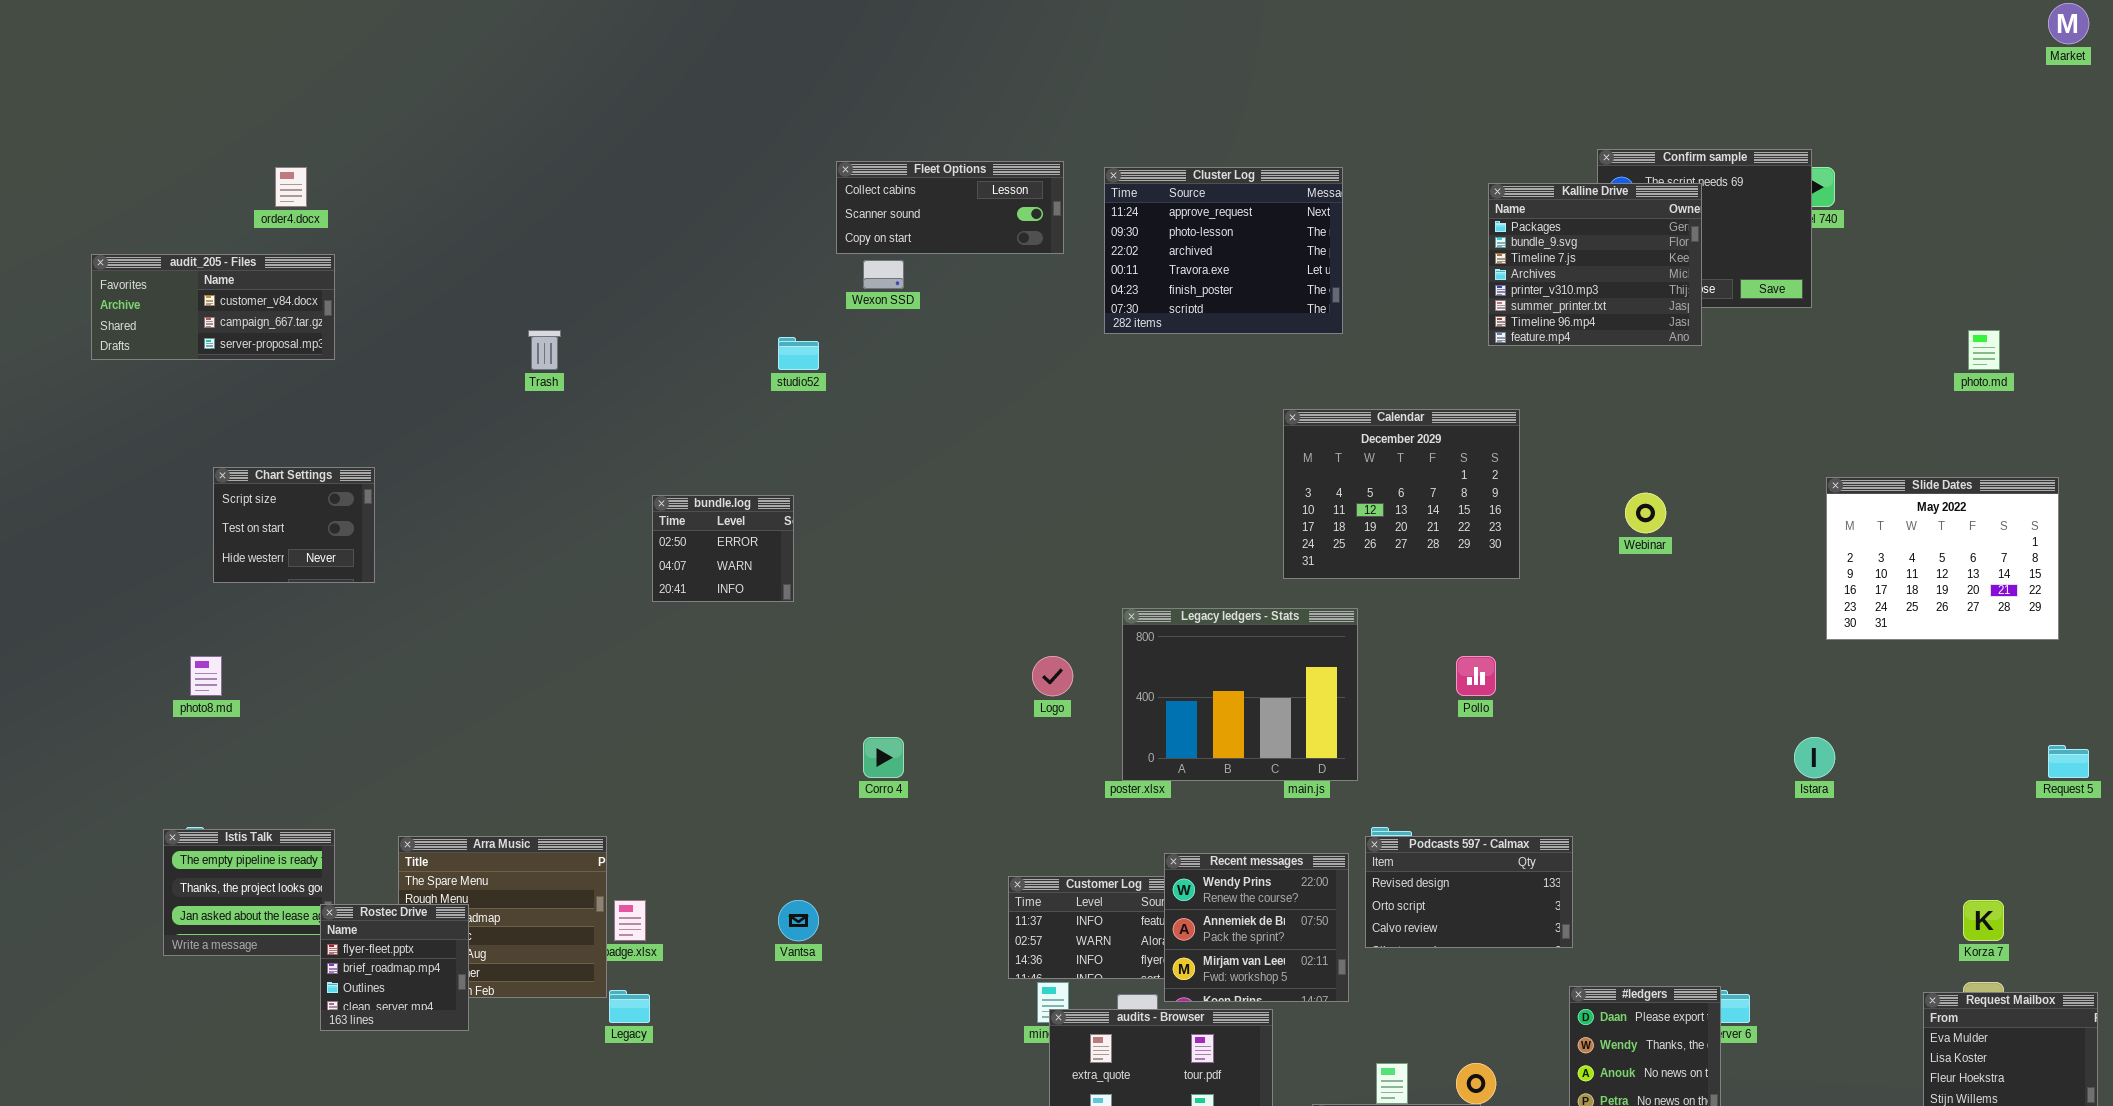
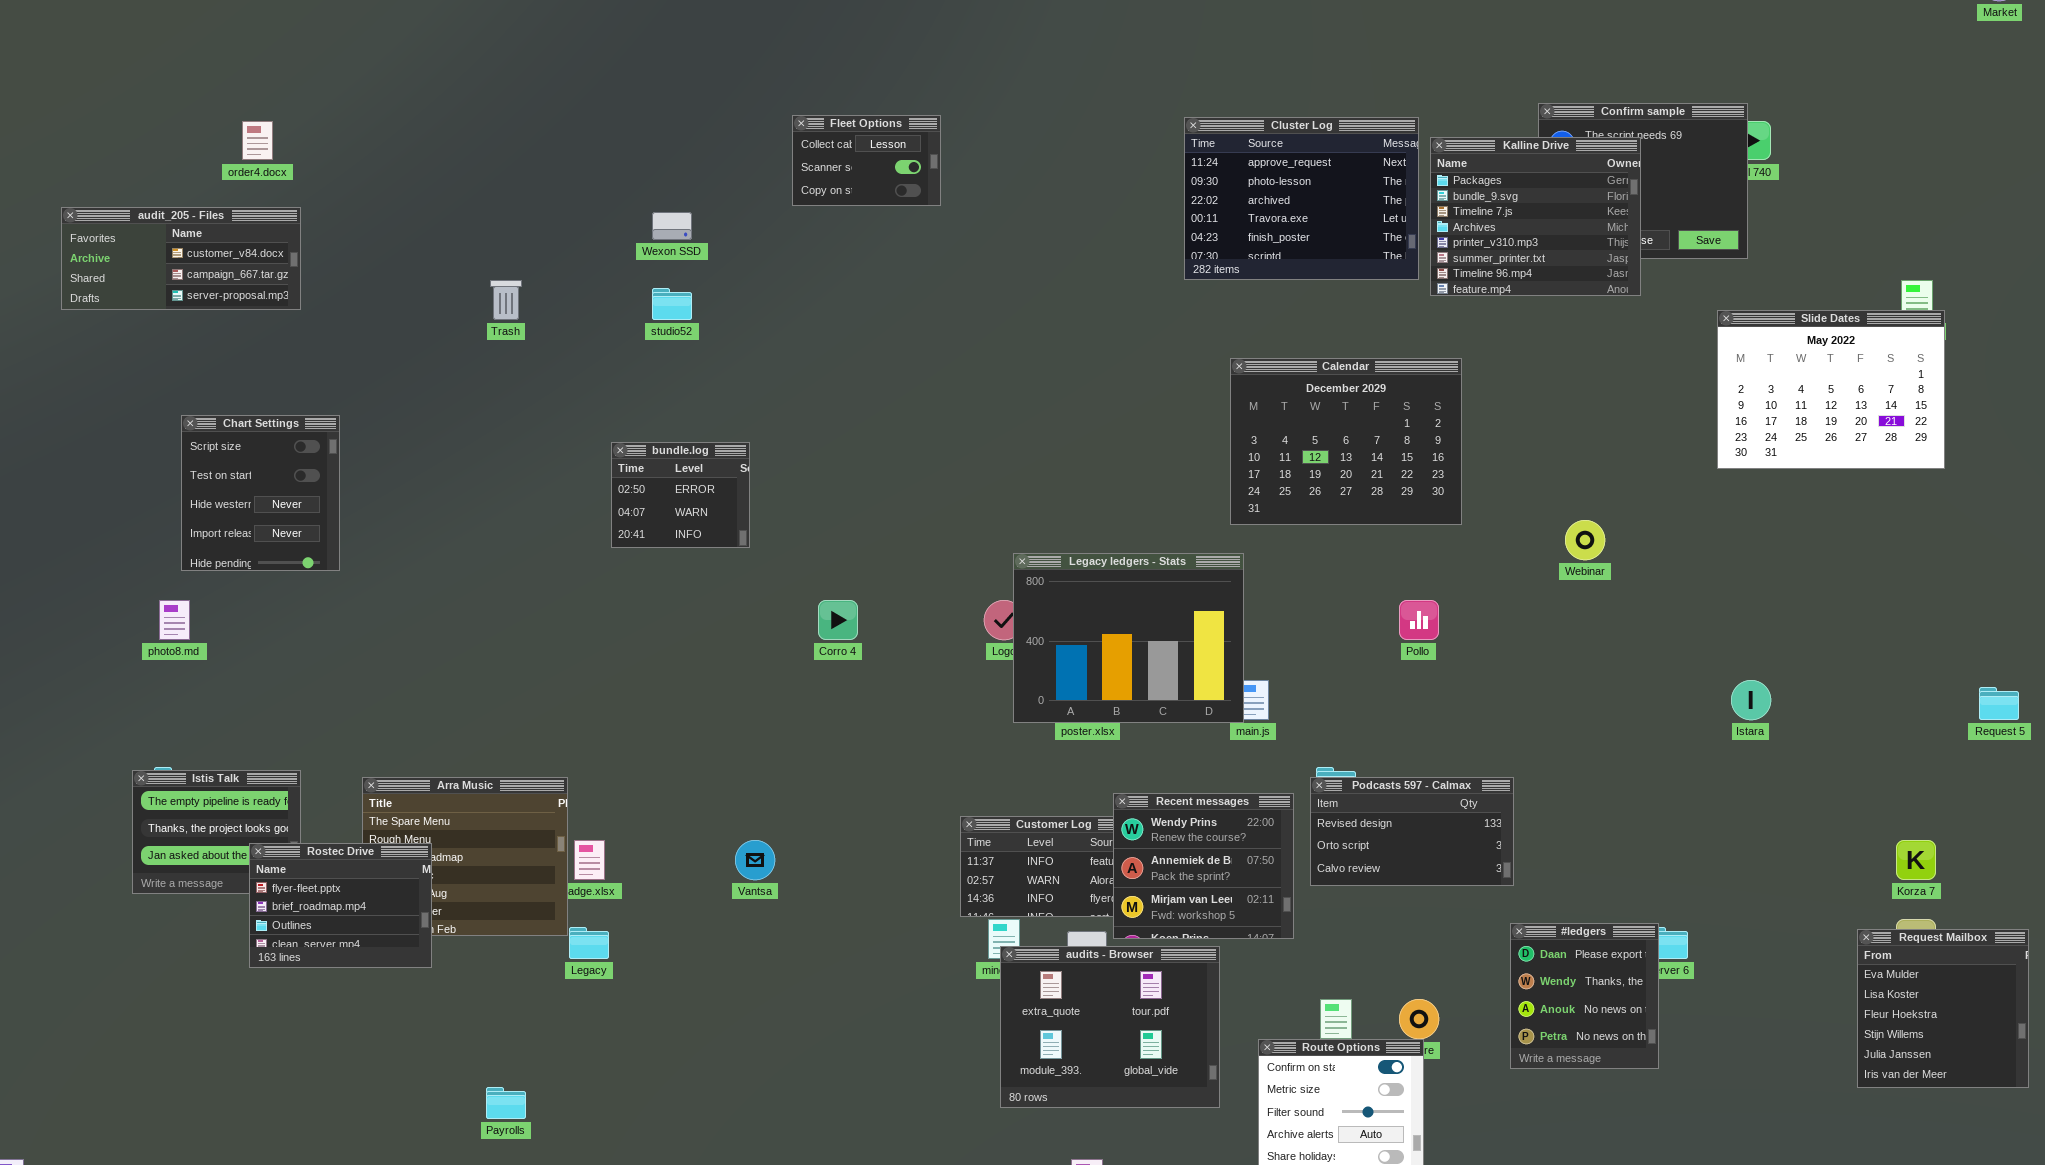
Fleet Options: [836,161,1064,254] -> [792,115,941,206], resized
Cluster Log: [1104,167,1343,334] -> [1184,117,1419,280], moved
Wexon SSD: [863,260,904,289] -> [652,212,692,240], moved
studio52: [778,337,819,370] -> [652,288,692,320], moved
Chart Settings: [213,467,375,583] -> [181,415,340,571], resized
Slide Dates: [1826,477,2059,640] -> [1717,310,1945,469], moved
Webinar: [1625,493,1666,533] -> [1565,520,1605,560], moved
Legacy ledgers - Stats: [1122,608,1358,781] -> [1013,553,1244,723], moved
Corro 4: [863,737,904,778] -> [818,600,858,640], moved
Rostec Drive: [320,904,469,1031] -> [249,843,432,968], resized

